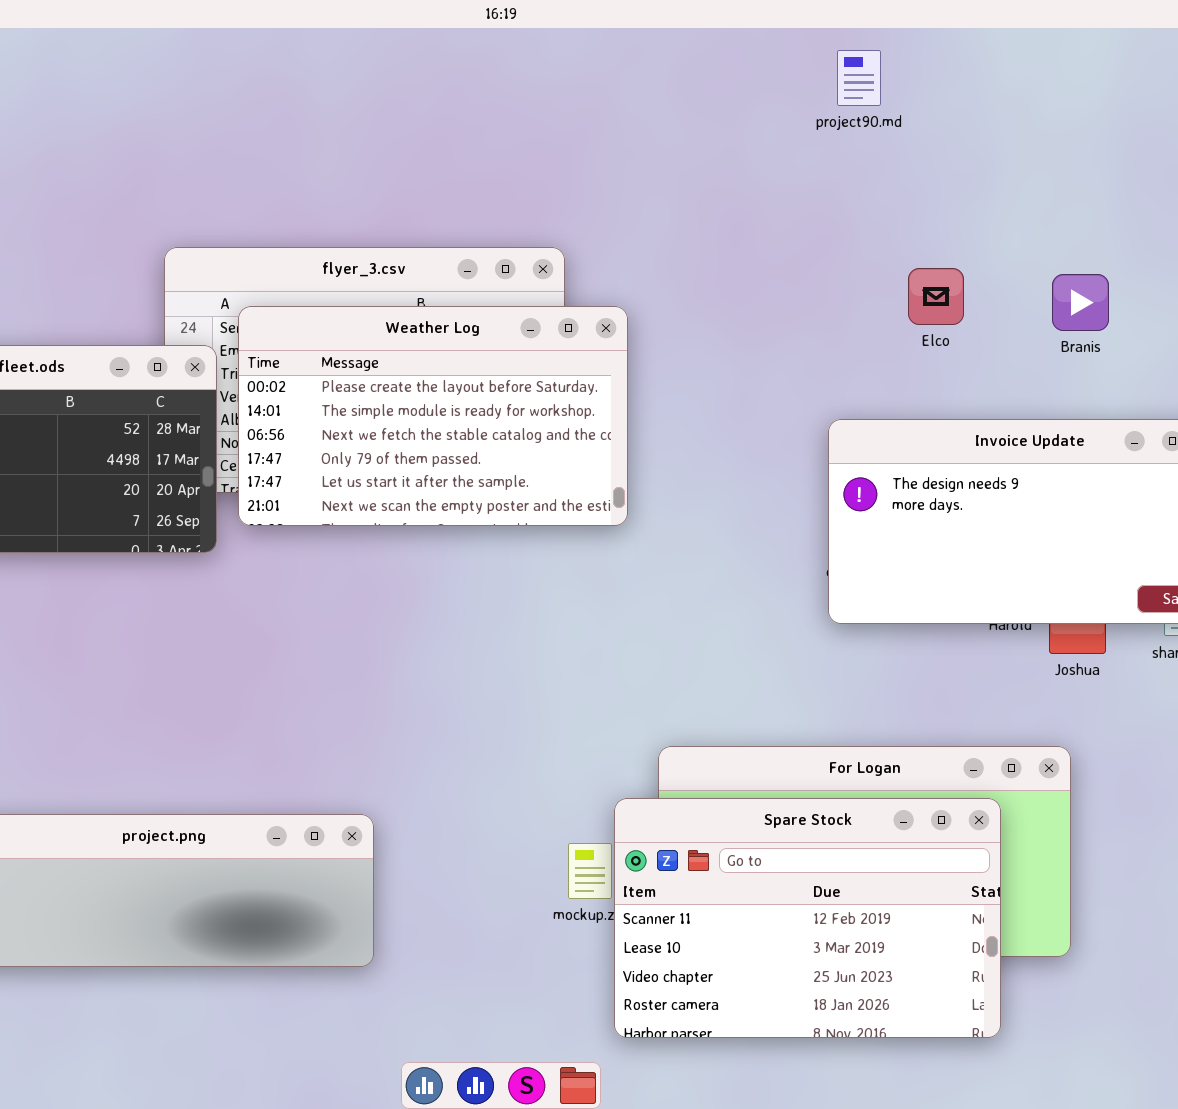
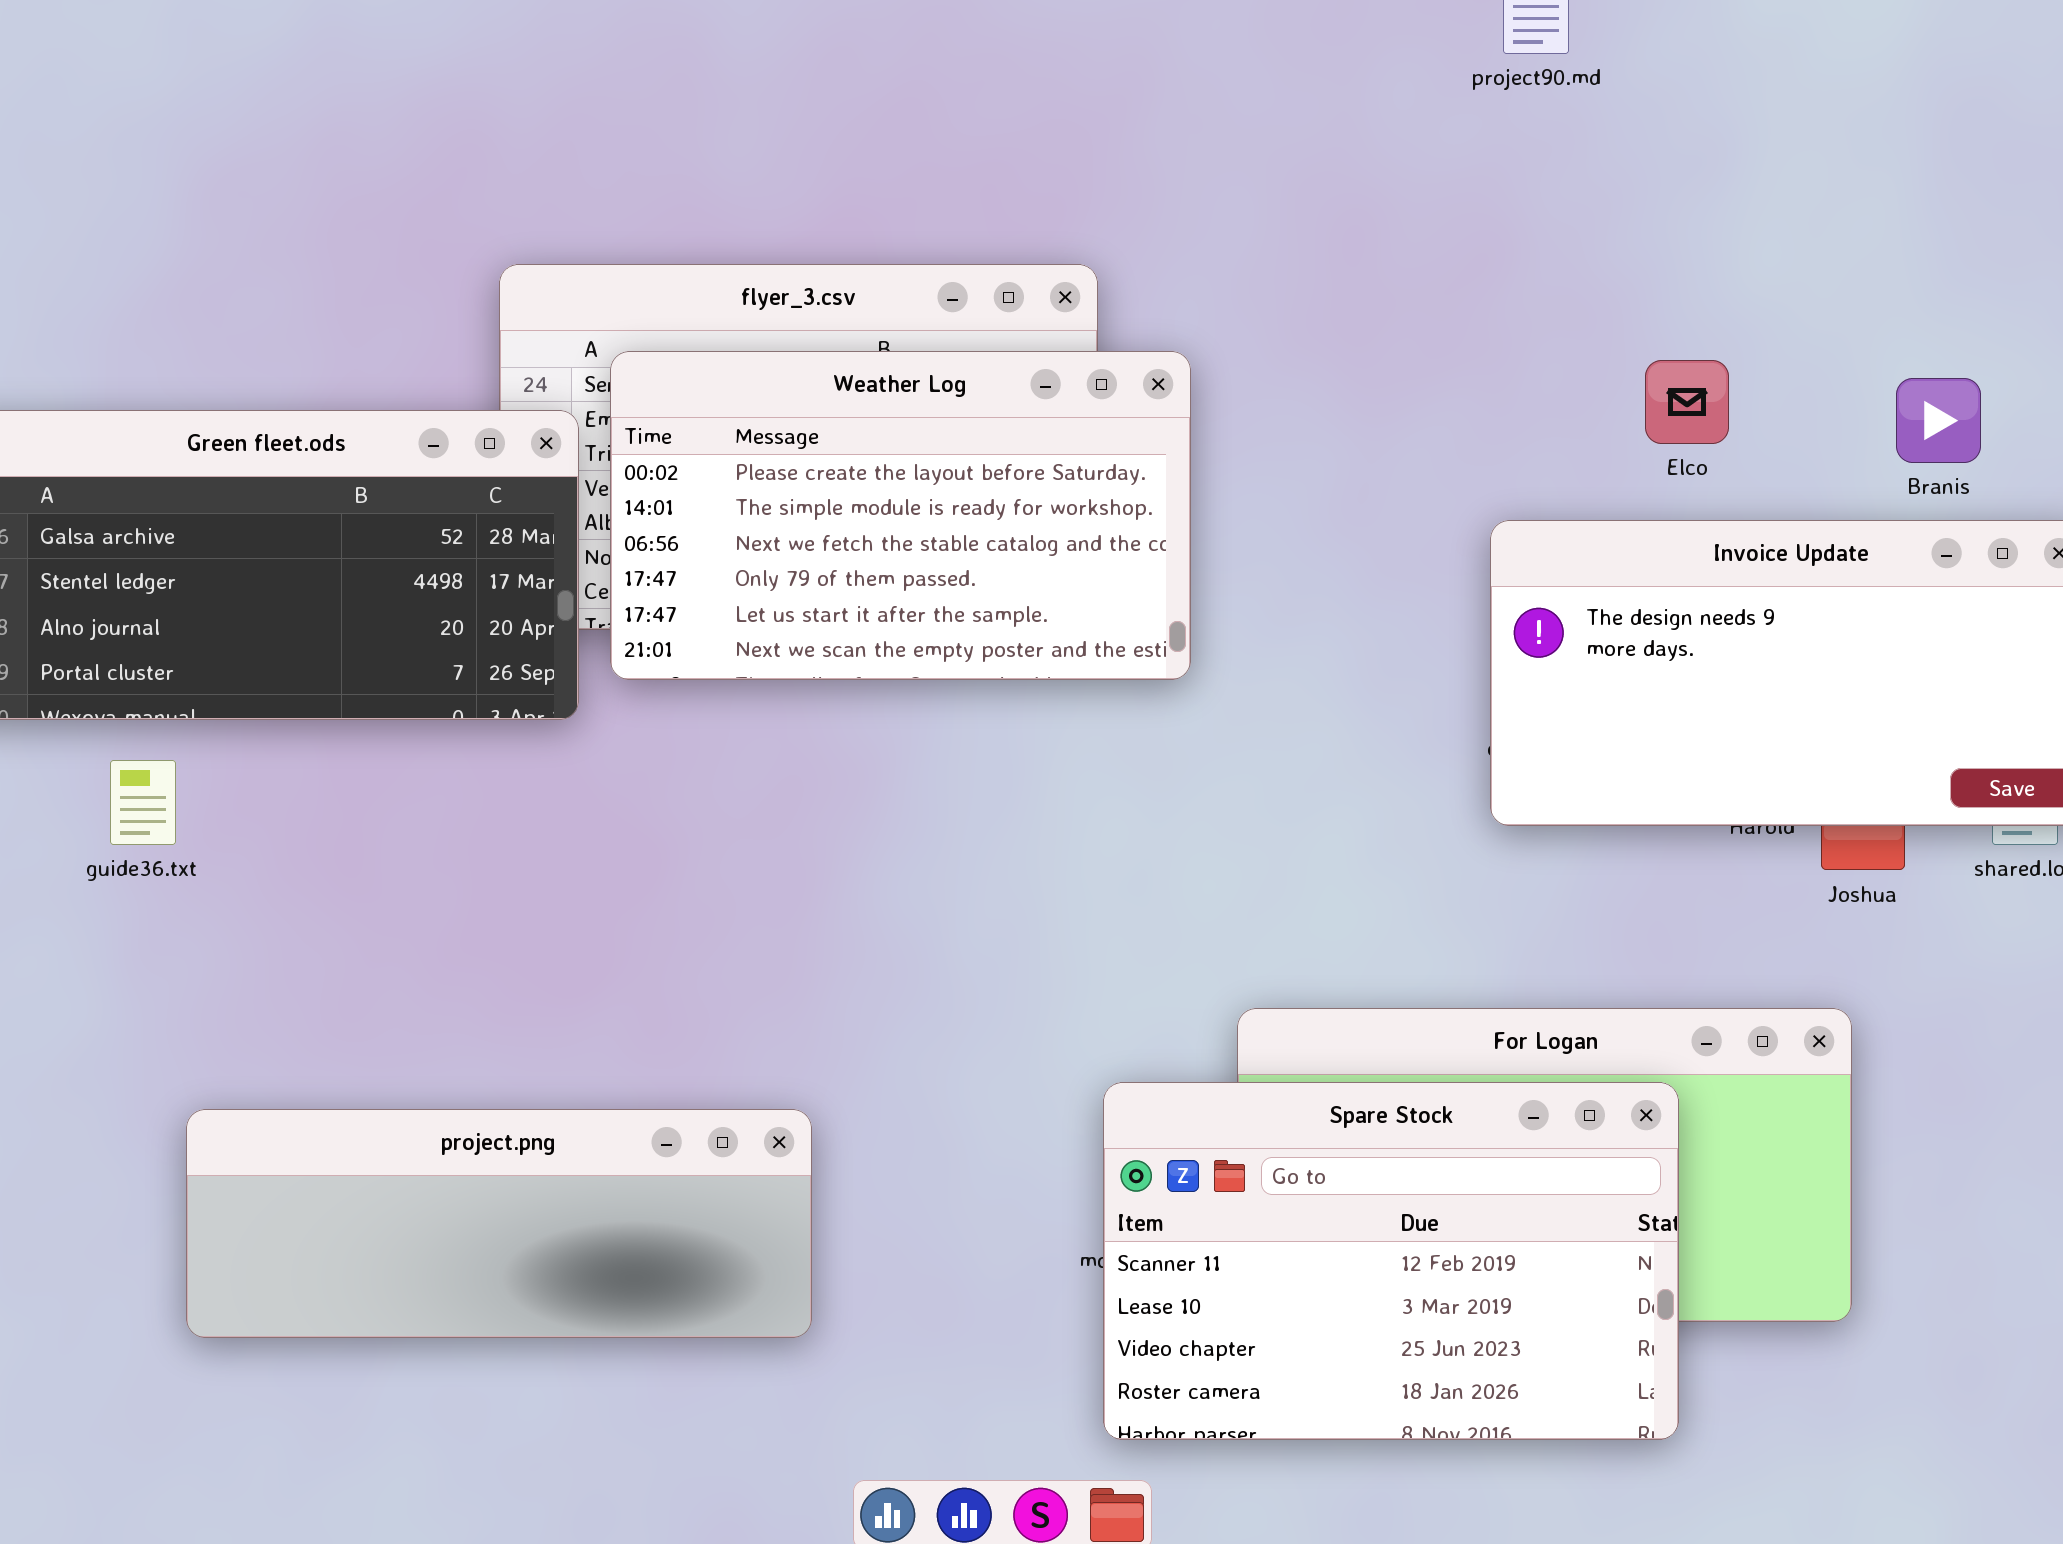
Elco: [908,268,964,325] -> [1645,360,1729,444], moved
Branis: [1052,274,1109,331] -> [1896,378,1981,463], moved
Spare Stock: [614,798,1001,1038] -> [1103,1082,1679,1440], moved

